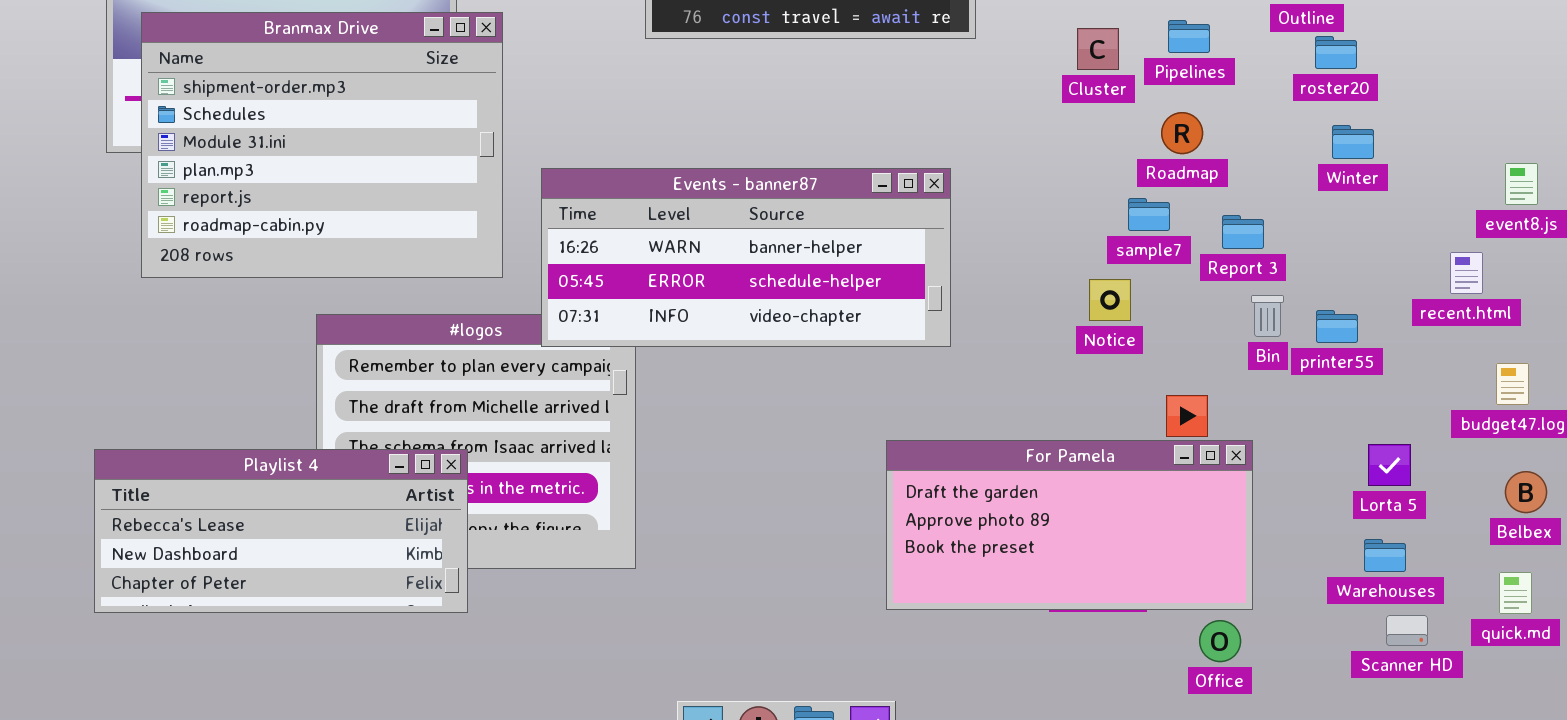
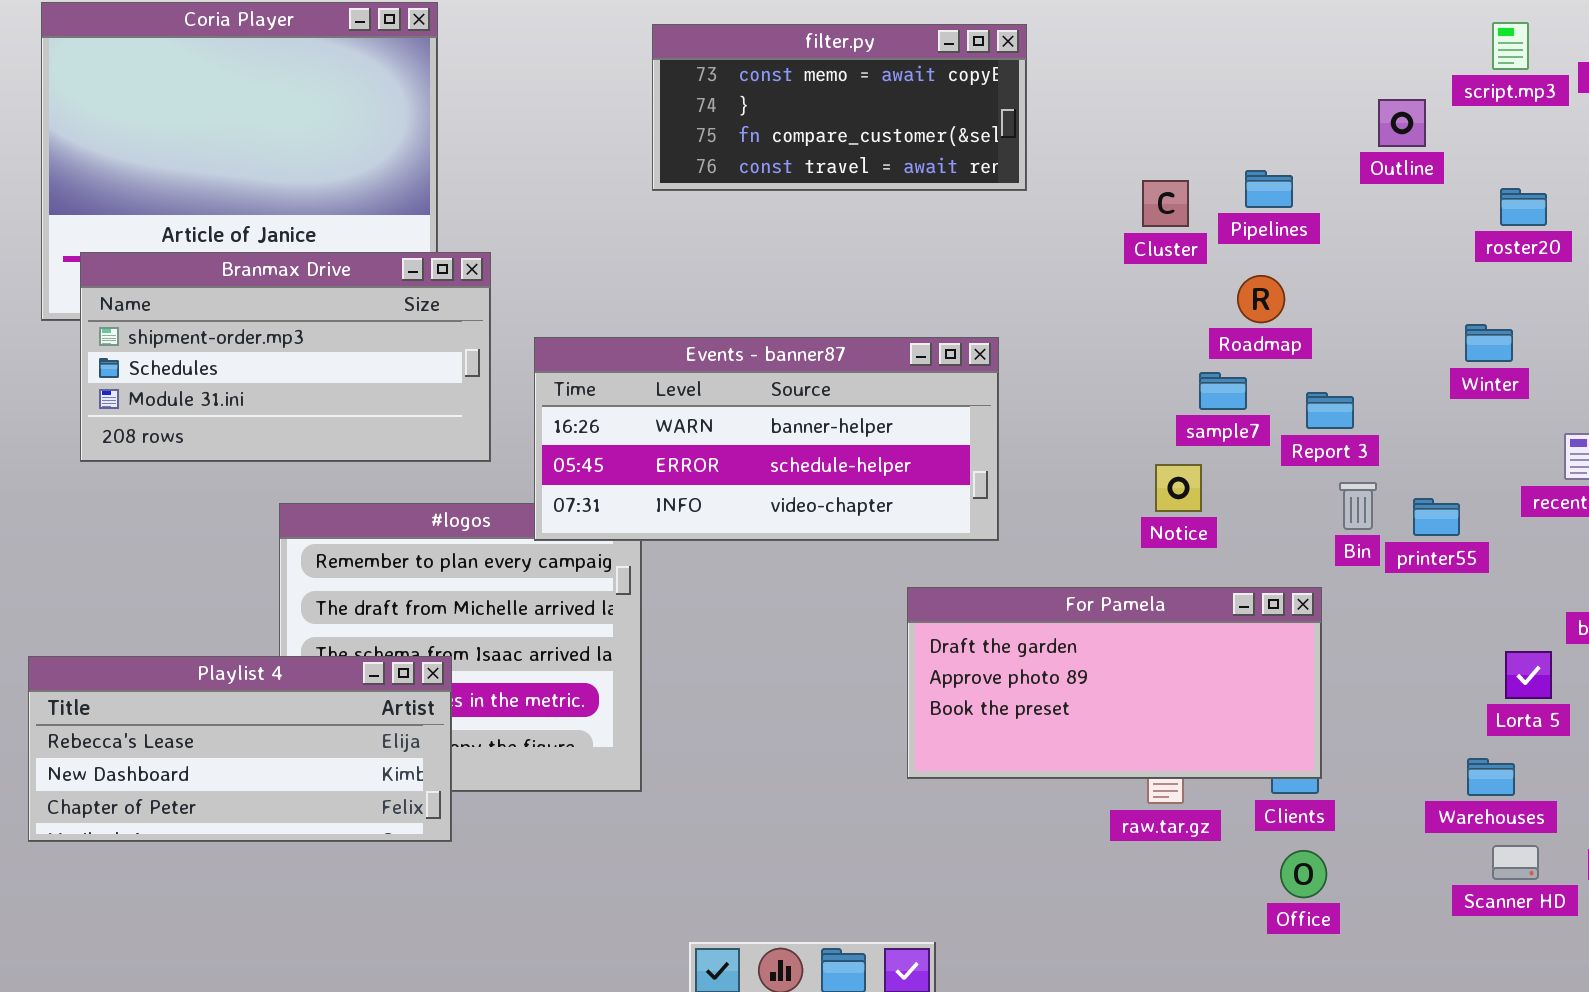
Branmax Drive: [141,12,503,278] -> [80,252,491,462], resized
roster20: [1315,36,1357,69] -> [1500,188,1547,226], moved
Winter: [1332,125,1374,159] -> [1465,324,1513,362], moved
For Pamela: [886,440,1253,610] -> [907,587,1322,779], moved
Lorta 5: [1368,444,1411,486] -> [1505,651,1552,699], moved

